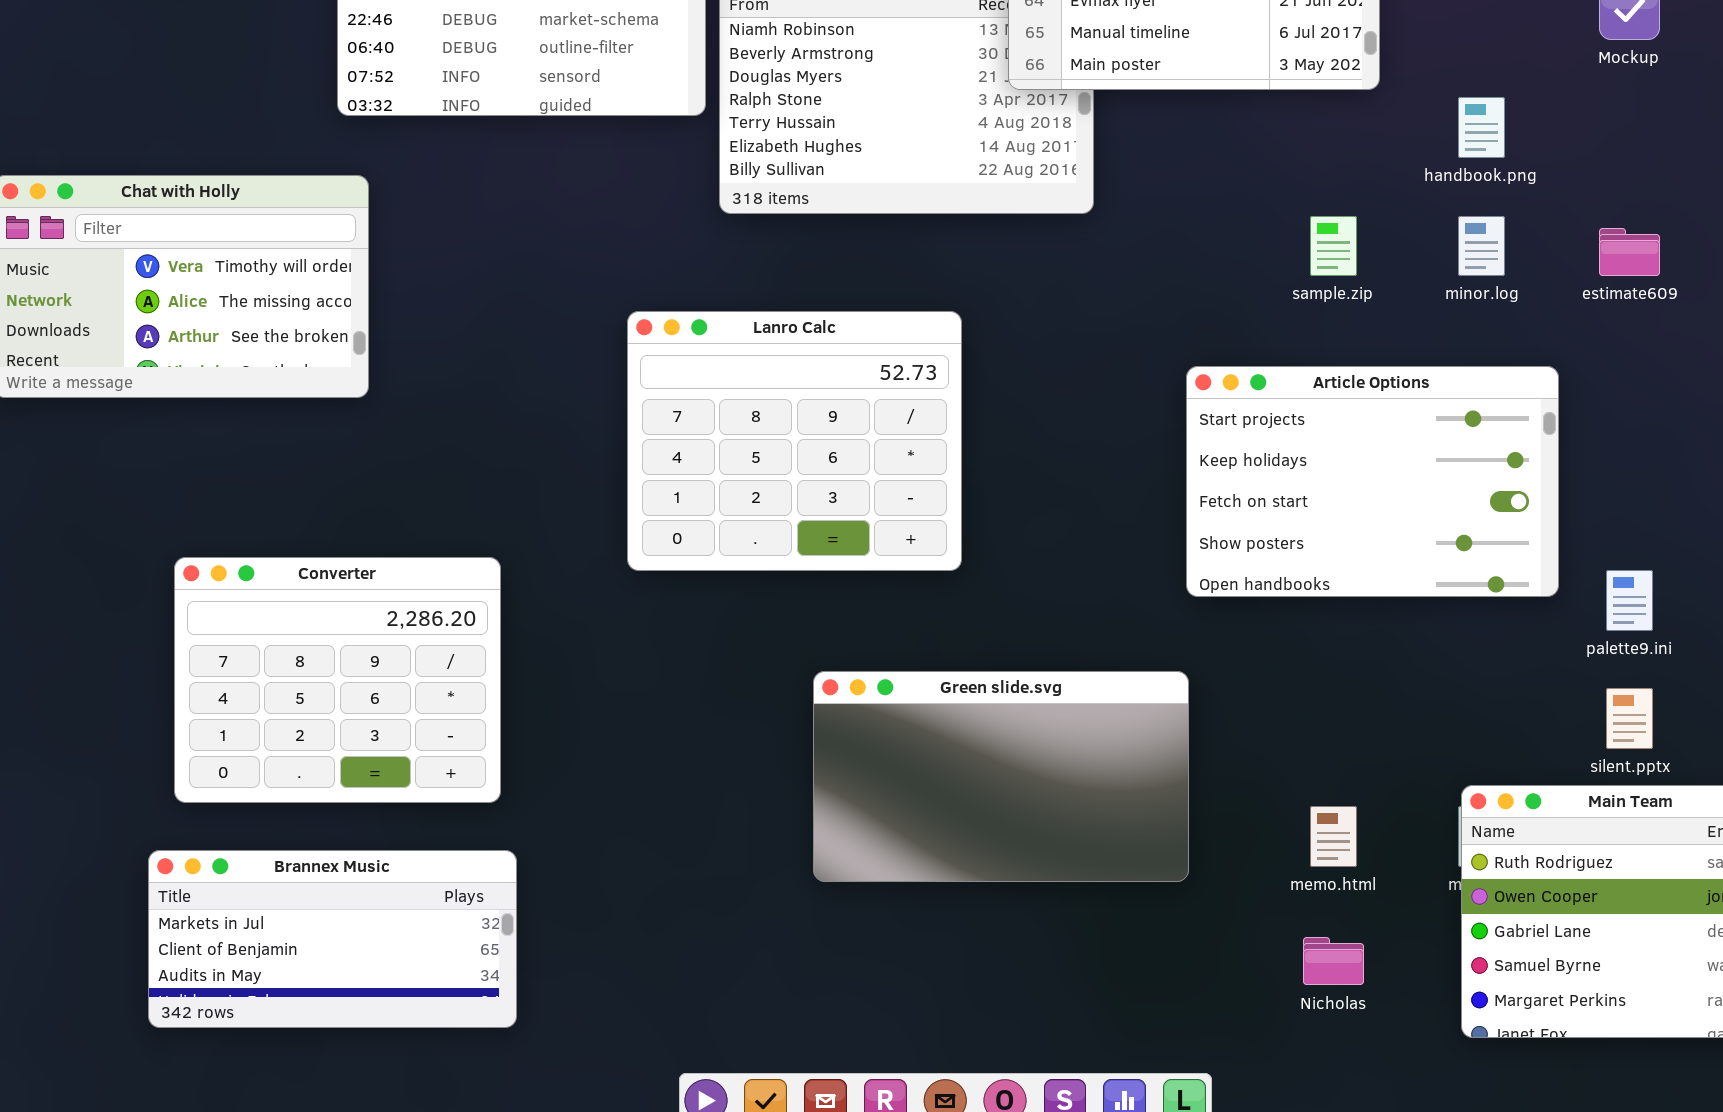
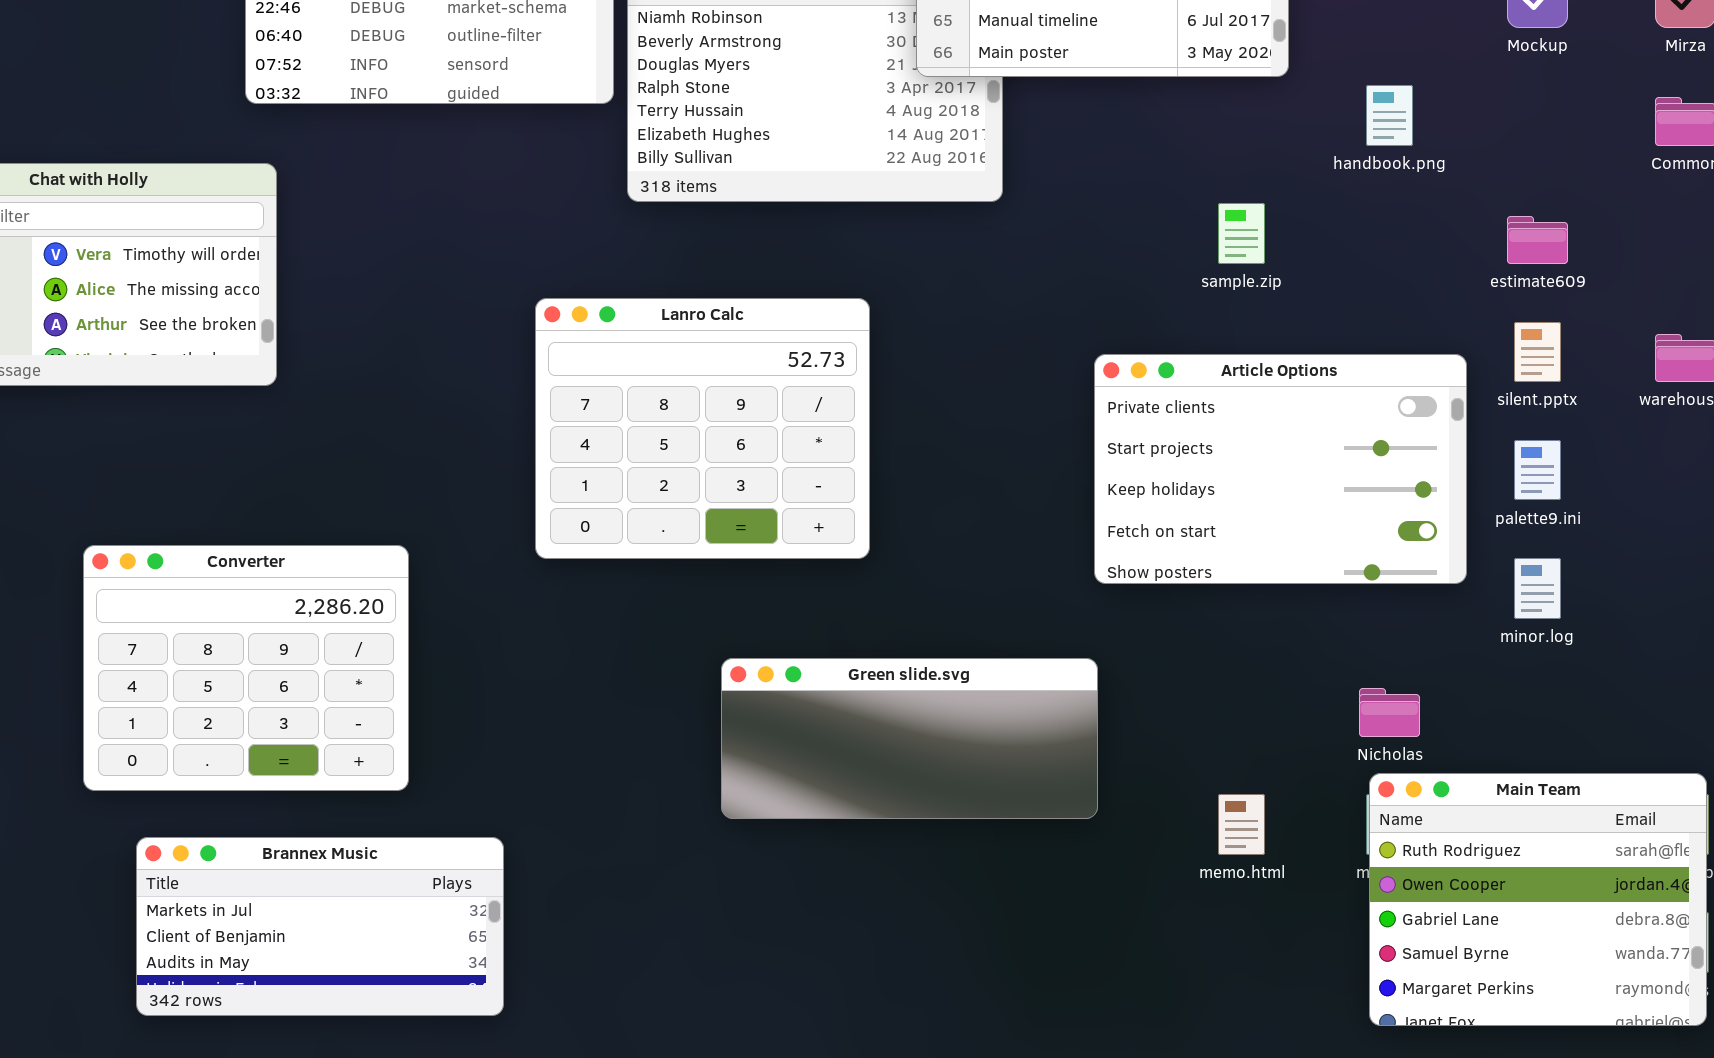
minor.log: [1458,216,1505,276] -> [1514,558,1561,619], moved
Article Options: [1186,366,1559,597] -> [1094,354,1467,584], scrolled up 1 row
palette9.ini: [1606,570,1653,631] -> [1514,440,1561,500], moved
Green slide.svg: [813,671,1189,882] -> [721,658,1098,819], resized
silent.pptx: [1606,688,1653,749] -> [1514,322,1561,382], moved
Brannex Music: [148,850,517,1028] -> [136,837,504,1016], moved
Nicholas: [1303,937,1364,985] -> [1359,688,1420,737], moved

